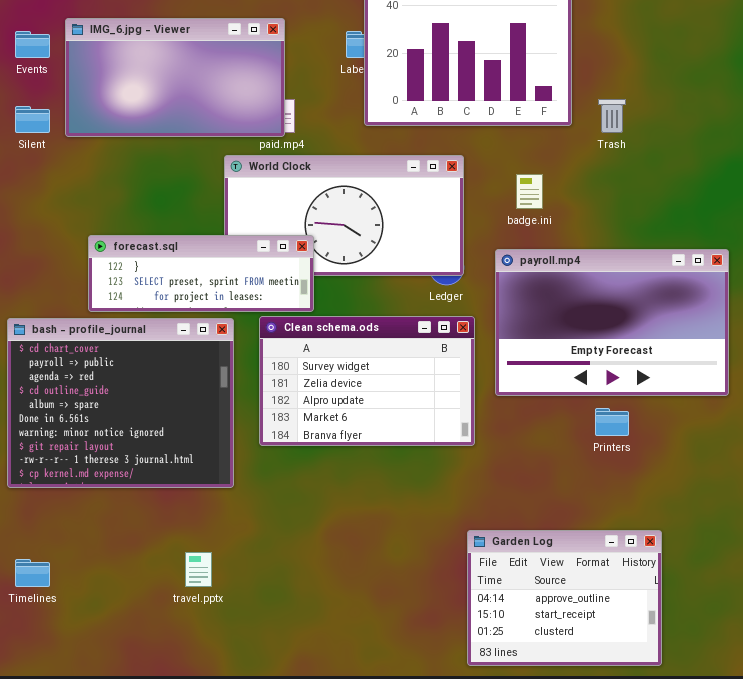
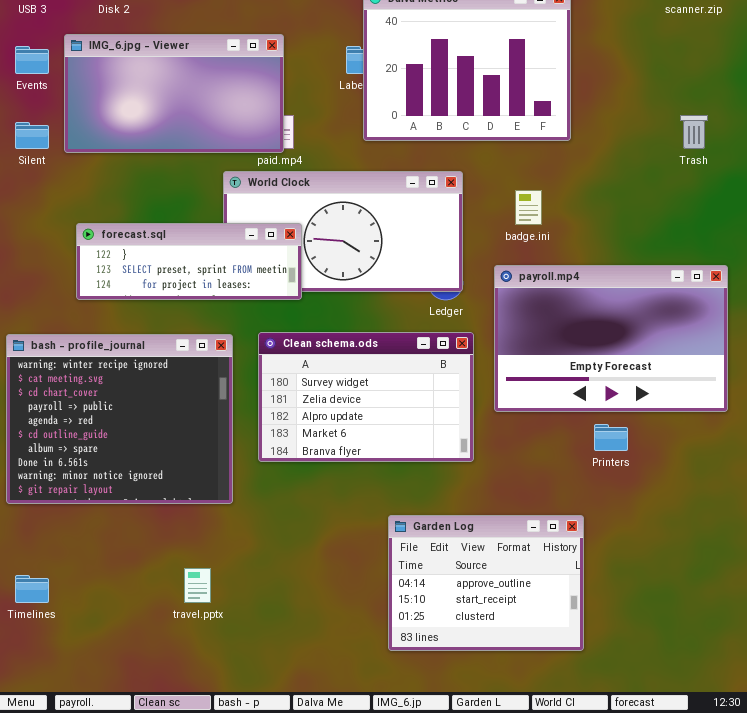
Trash: [598,99,626,133] -> [680,115,708,149], moved
forecast.sql: [88,235,314,312] -> [76,223,302,300], moved
bash - profile_journal: [7,318,234,488] -> [6,334,233,504], scrolled up 2 rows
Garden Log: [467,530,662,666] -> [388,515,584,651], moved

